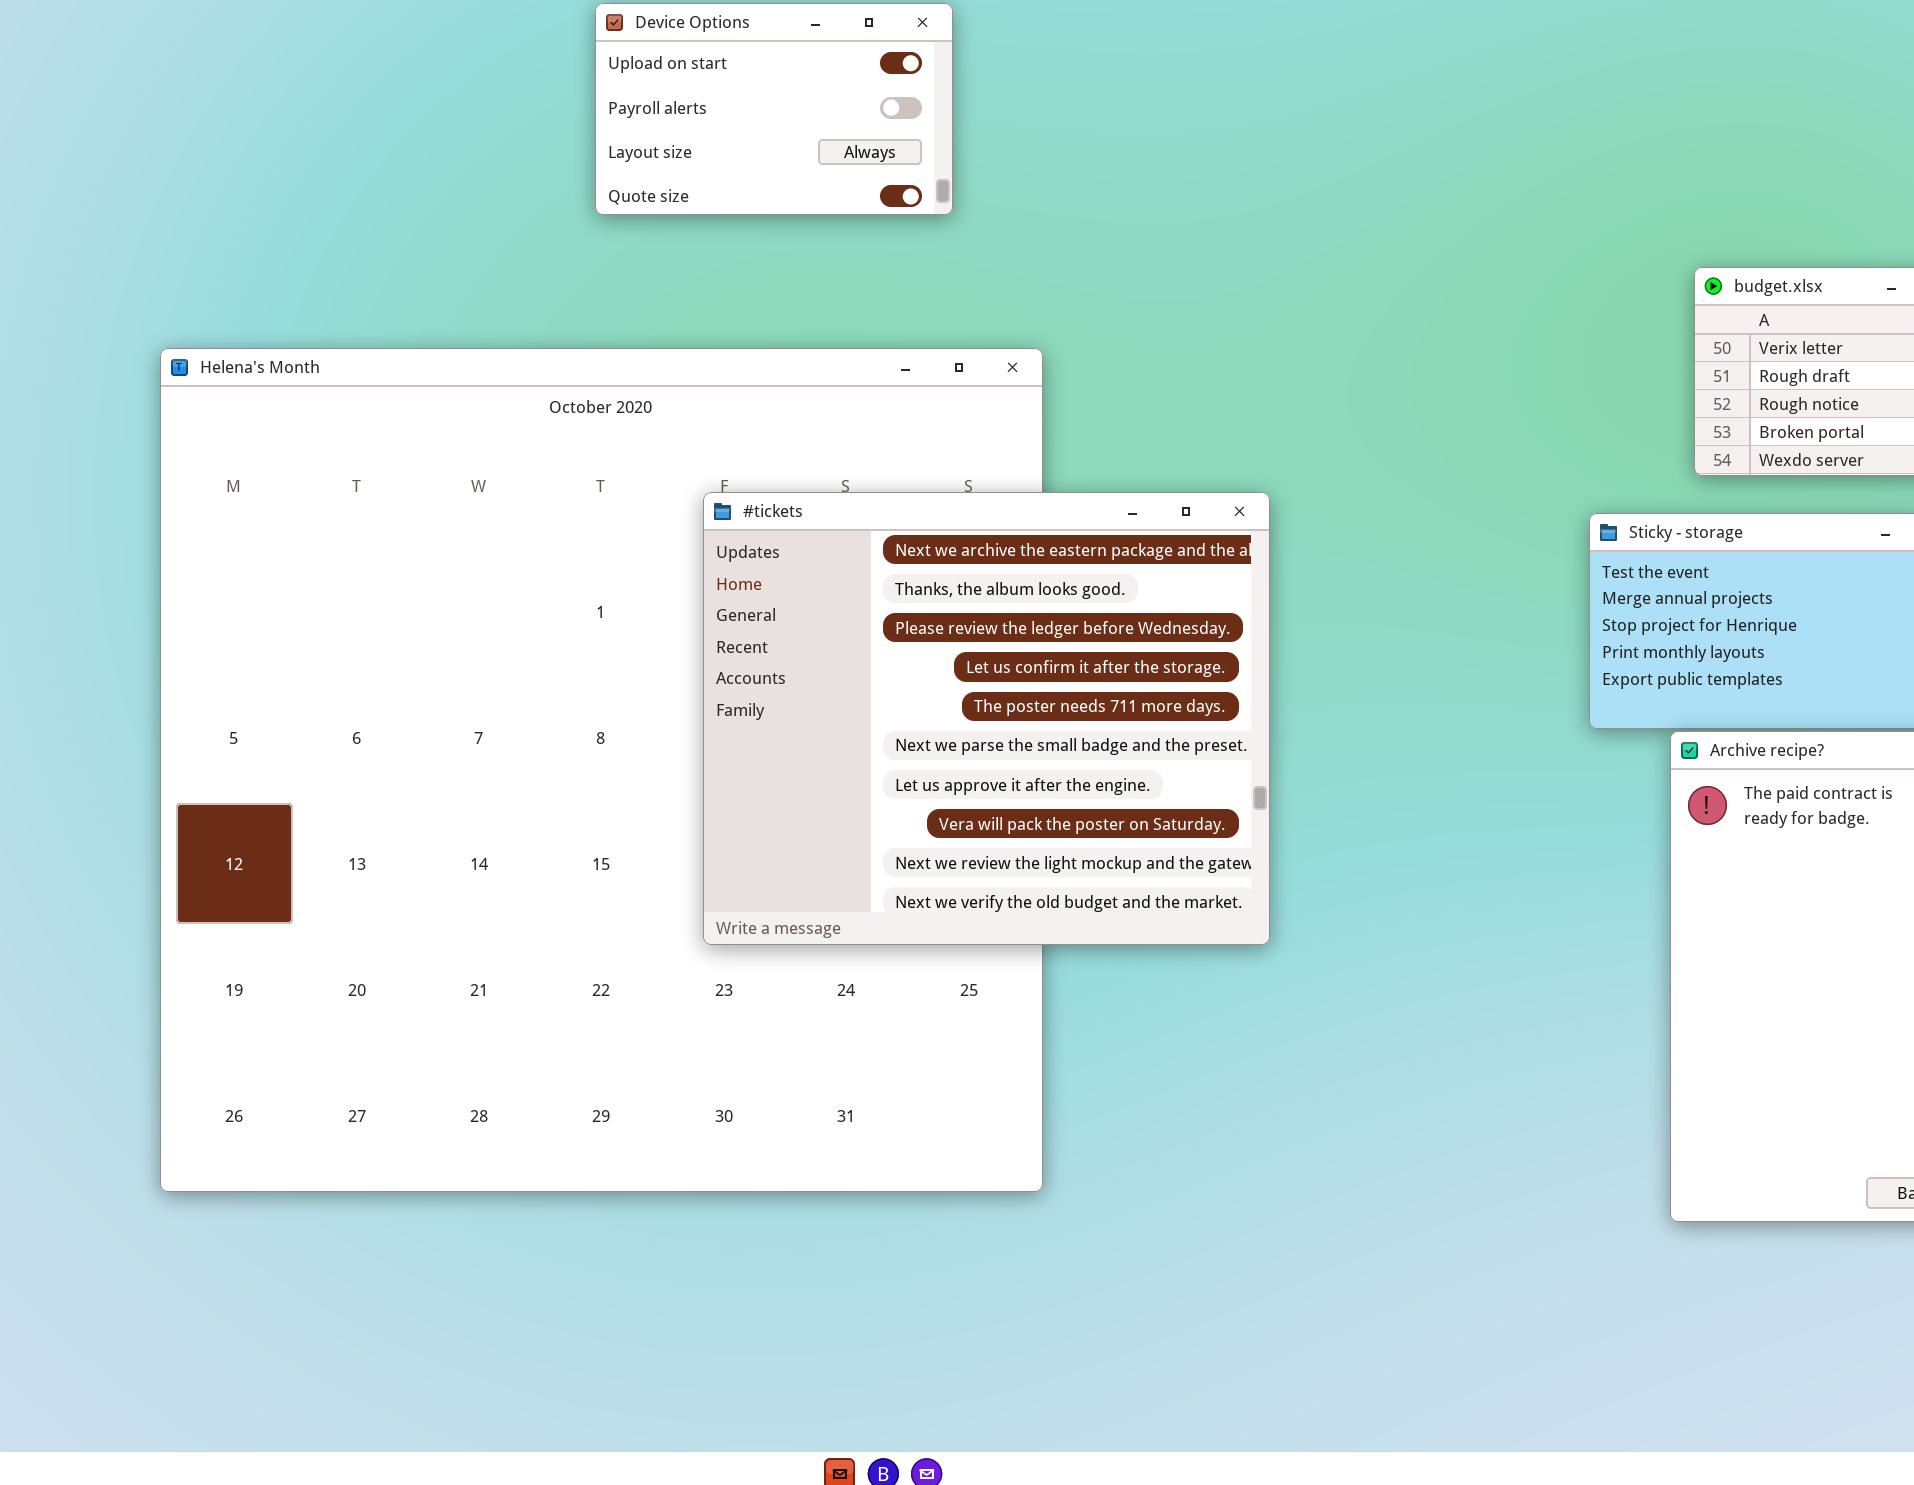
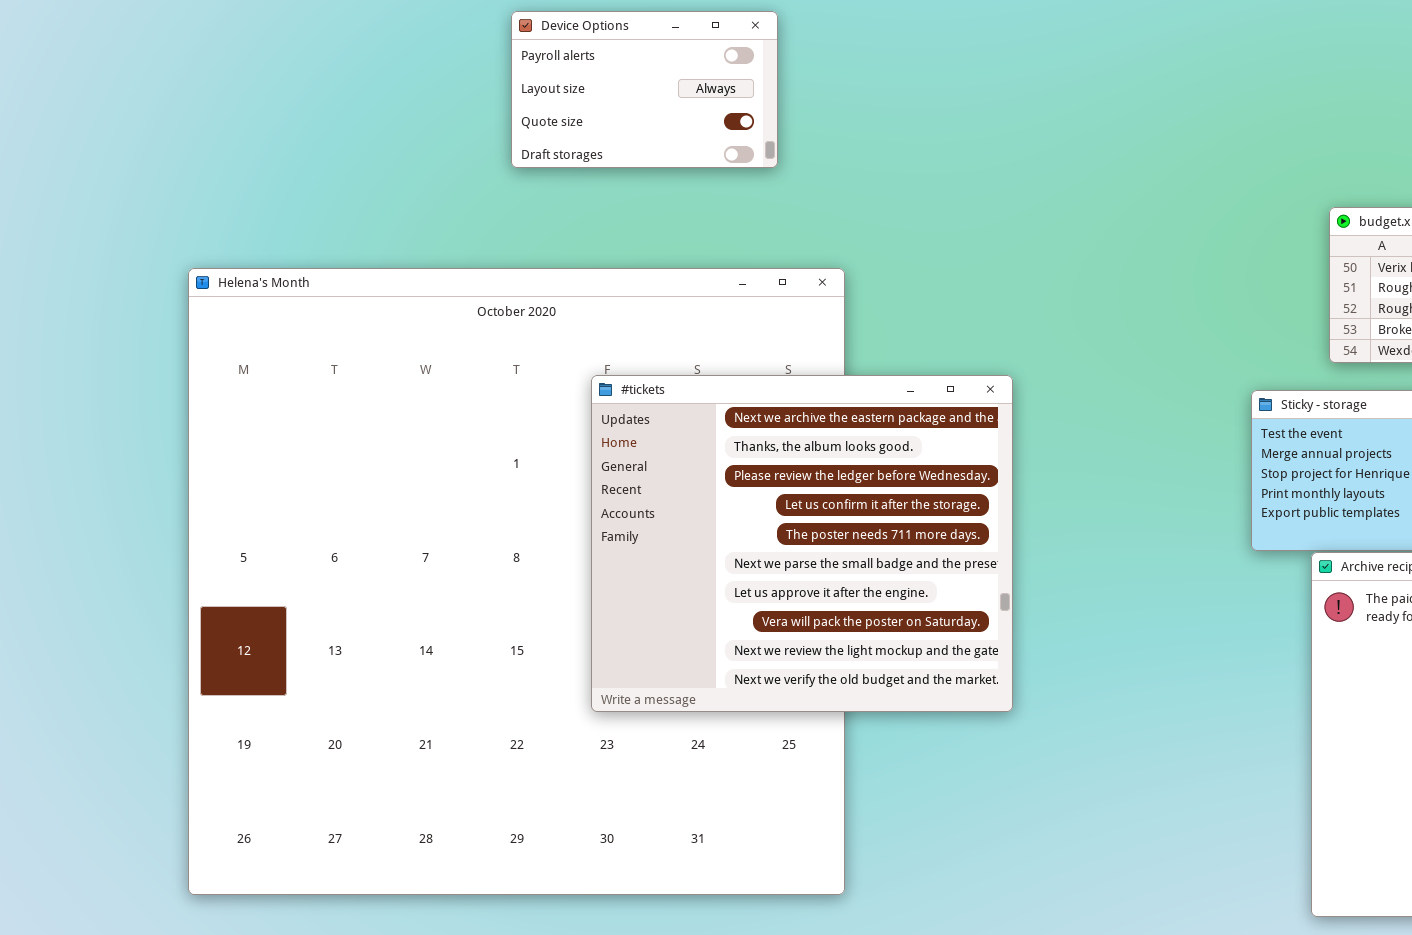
Device Options: [595,3,953,215] -> [511,11,778,168], scrolled down 1 row

